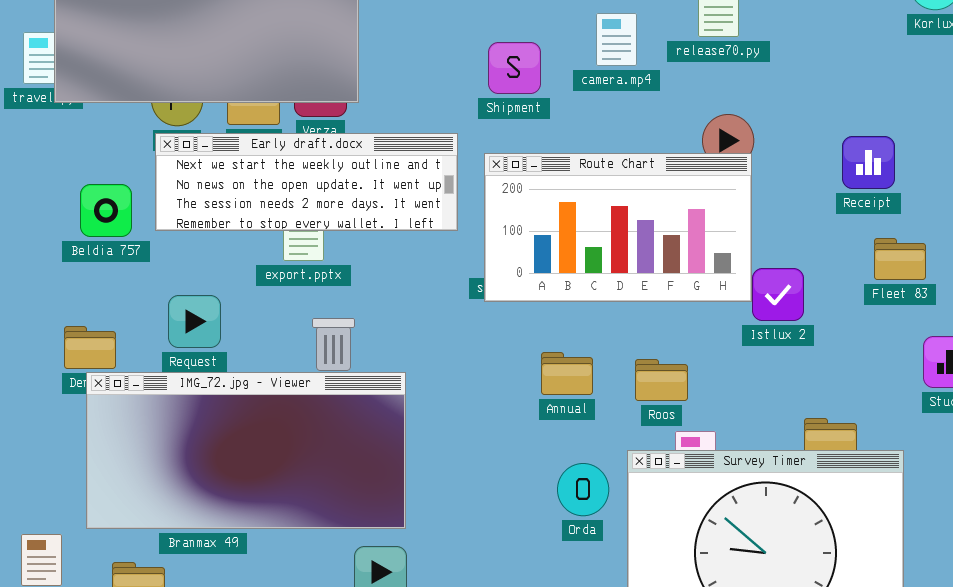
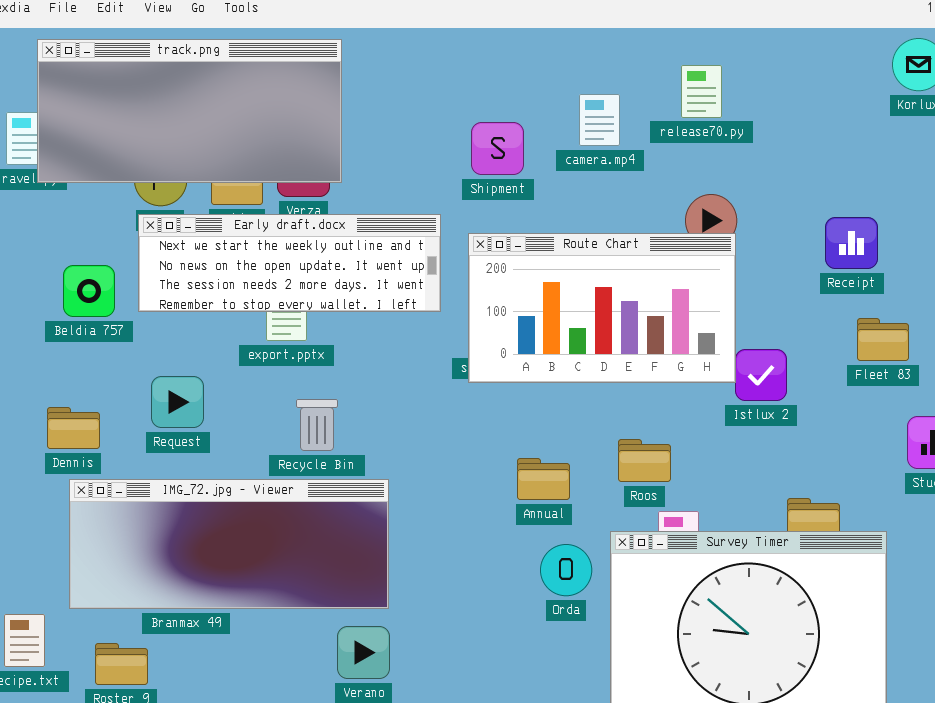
Annual: [541,352,593,395] -> [517,458,570,500], moved
IMG_72.jpg - Viewer: [86,372,406,529] -> [69,479,389,609], resized

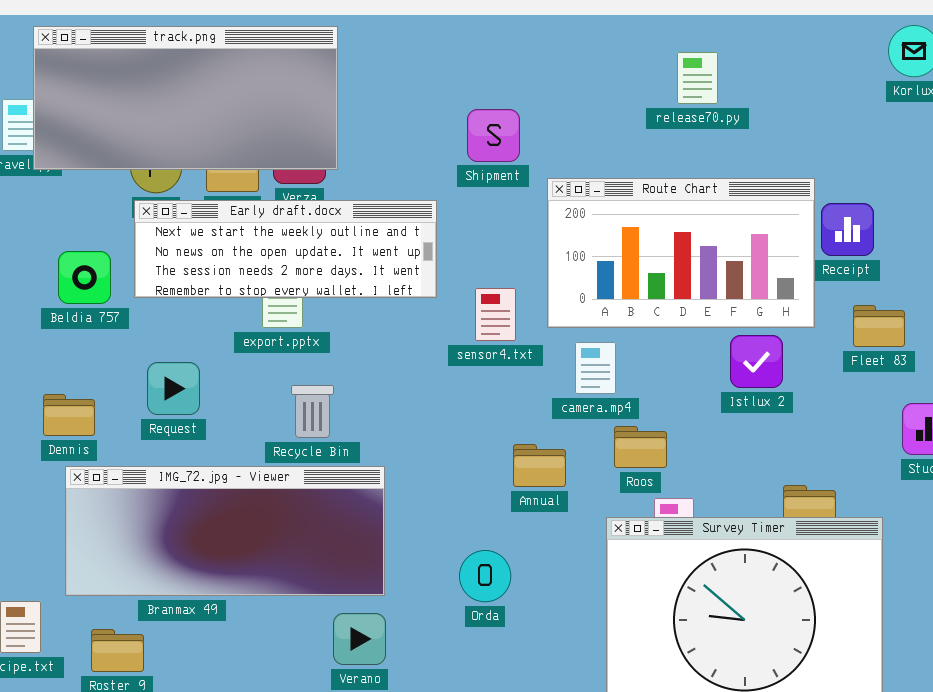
camera.mp4: [579,94,620,146] -> [575,342,616,394], moved
Route Chart: [468,233,736,383] -> [547,178,815,328], moved
Orda: [540,544,592,596] -> [459,550,511,602], moved

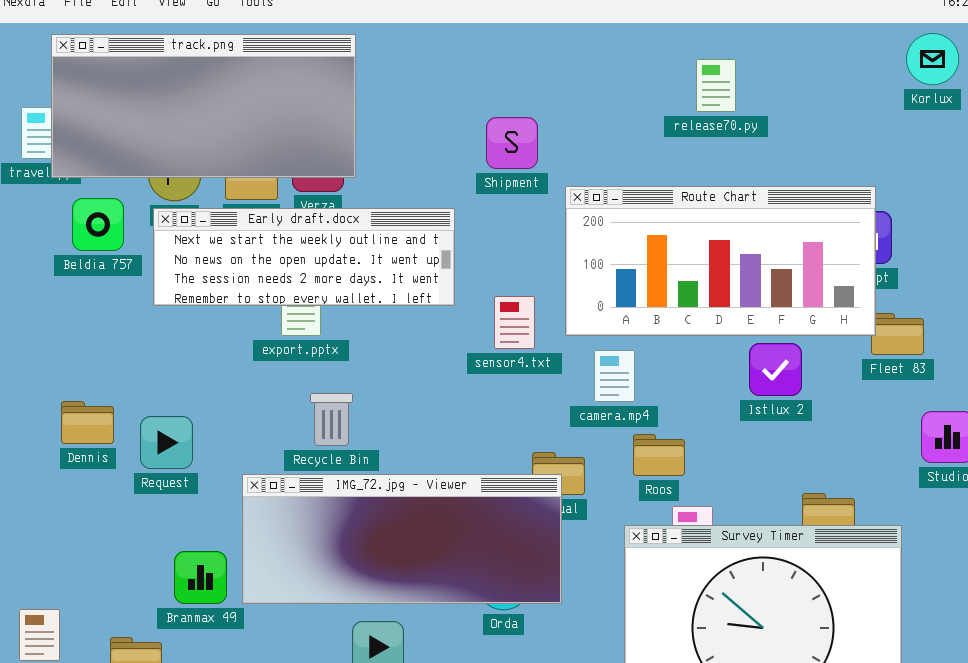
Route Chart: [547,178,815,328] -> [565,186,876,336], resized
Beldia 757: [58,251,111,304] -> [72,198,124,251], moved
Request: [147,362,200,415] -> [140,416,193,469], moved
IMG_72.jpg - Viewer: [65,466,385,596] -> [242,474,562,604], moved

